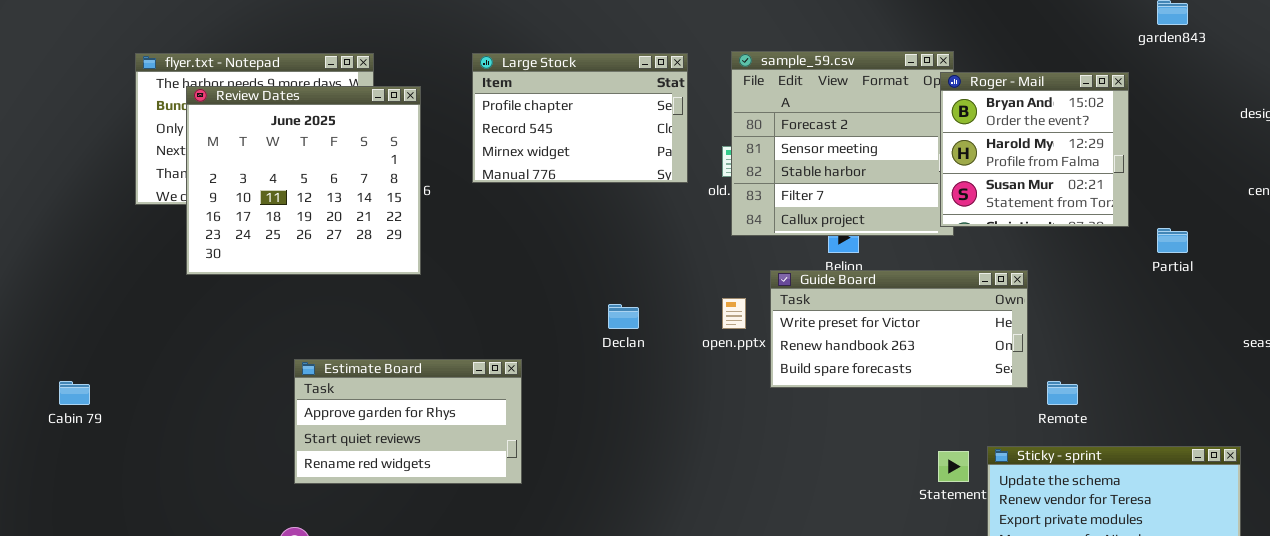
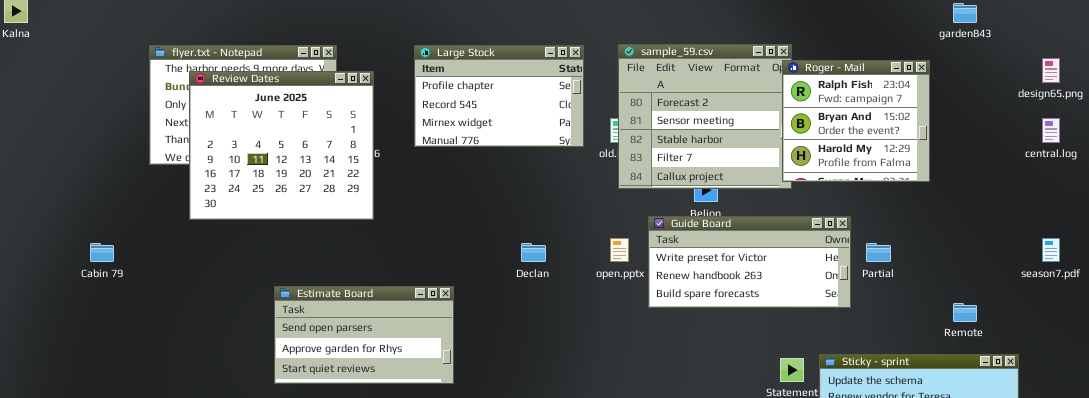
Roger - Mail: [940,72,1129,227] -> [782,60,930,182], scrolled up 1 row
Partial: [1157,228,1188,253] -> [866,243,891,262], moved
Estimate Board: [294,359,522,484] -> [274,286,454,384], scrolled up 1 row
Cabin 79: [59,381,90,405] -> [90,243,114,262], moved
Remote: [1047,381,1078,405] -> [953,303,977,322], moved

